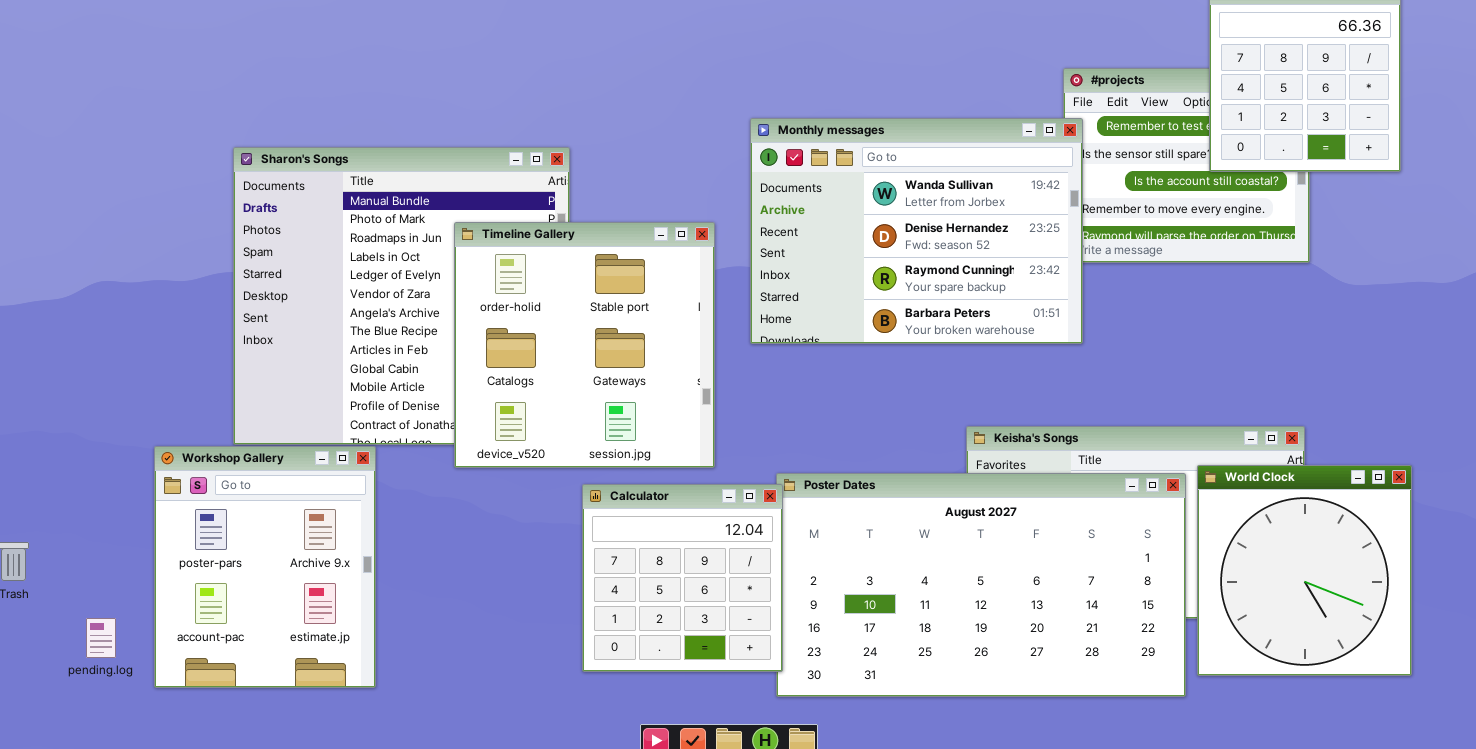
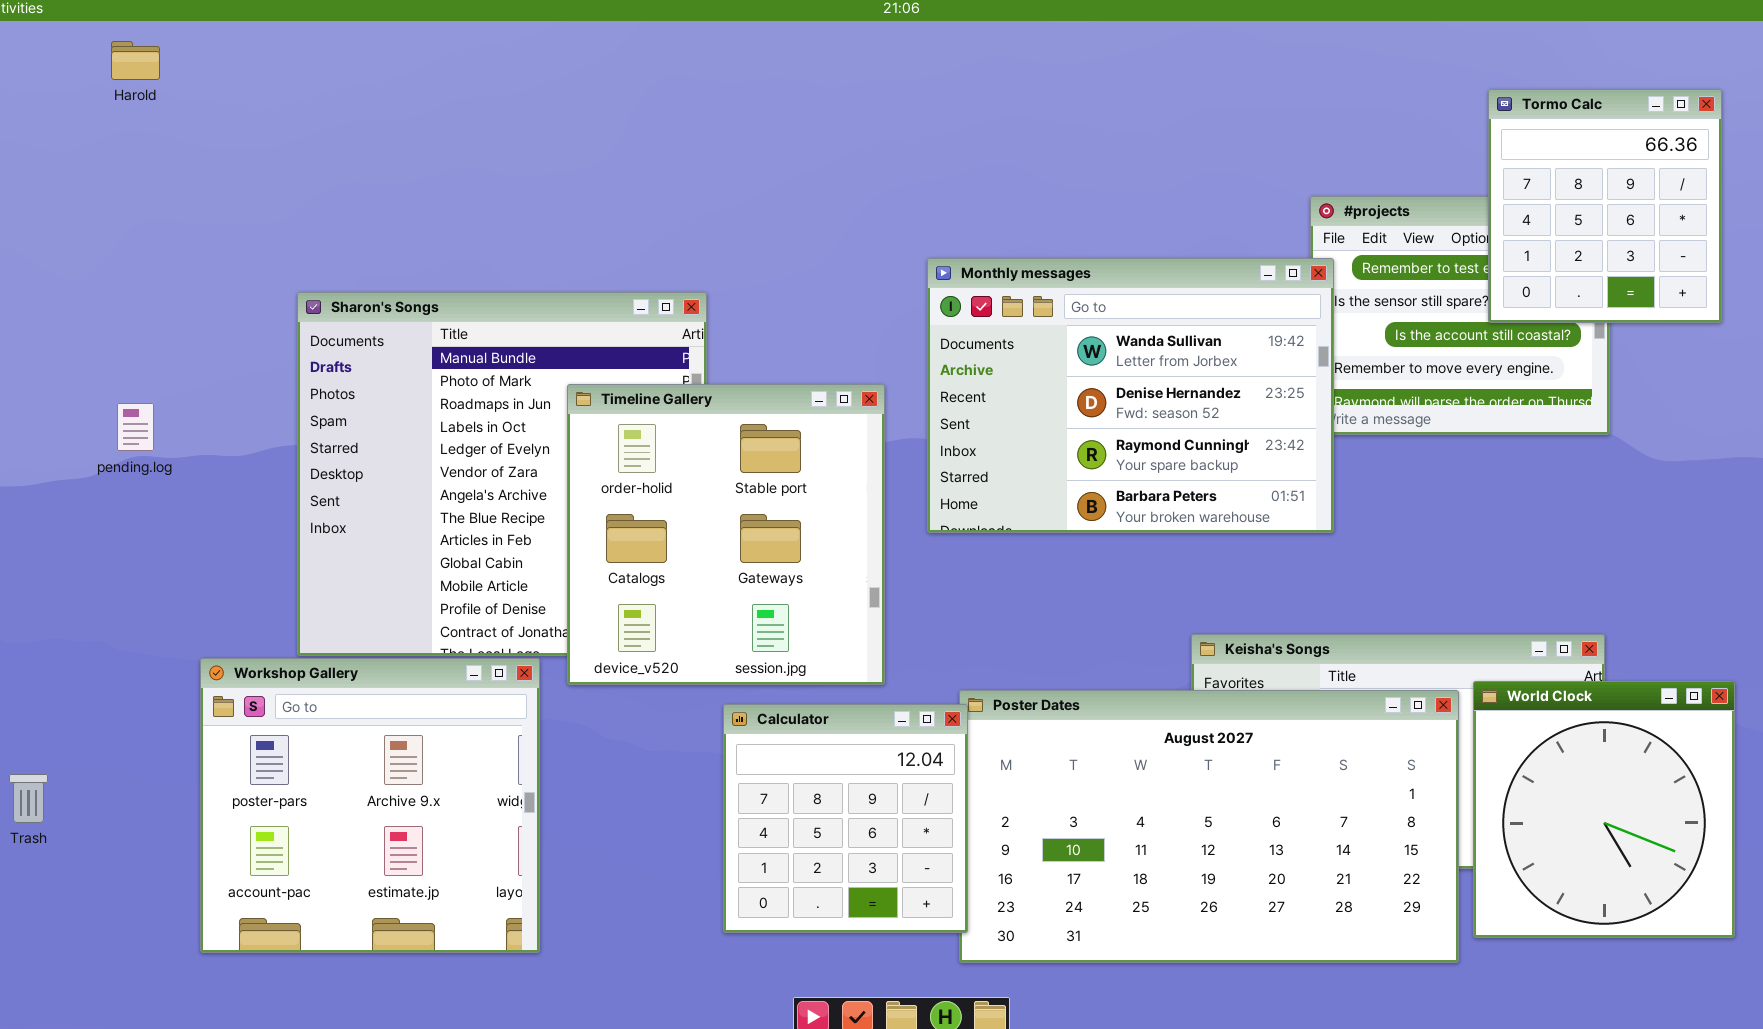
Workshop Gallery: [154,446,376,688] -> [200,658,540,953], resized
pending.log: [86,618,116,658] -> [117,403,154,451], moved

